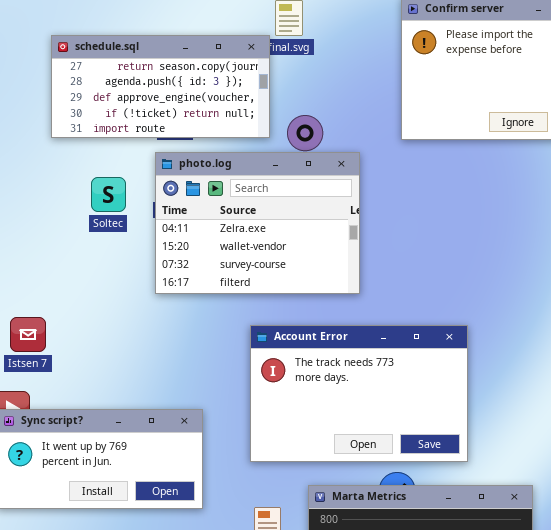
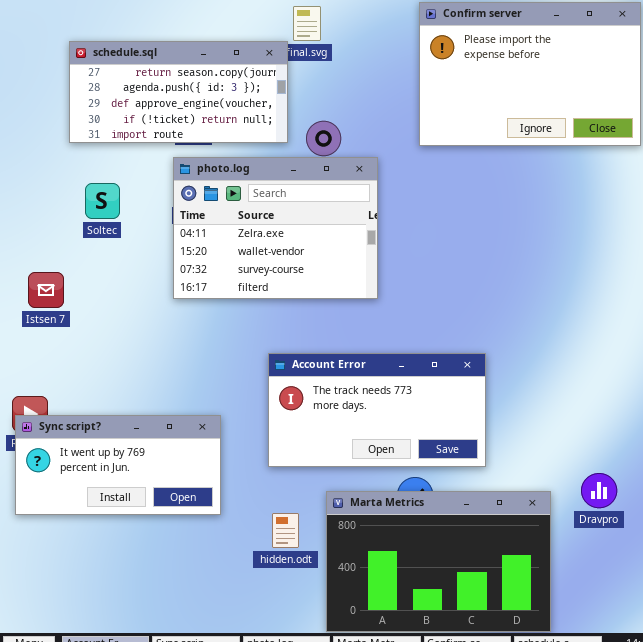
Soltec: [91,177,126,212] -> [85,183,120,219], moved
Istsen 7: [10,317,46,352] -> [28,272,64,308], moved
Account Error: [250,325,468,462] -> [268,353,486,467], resized

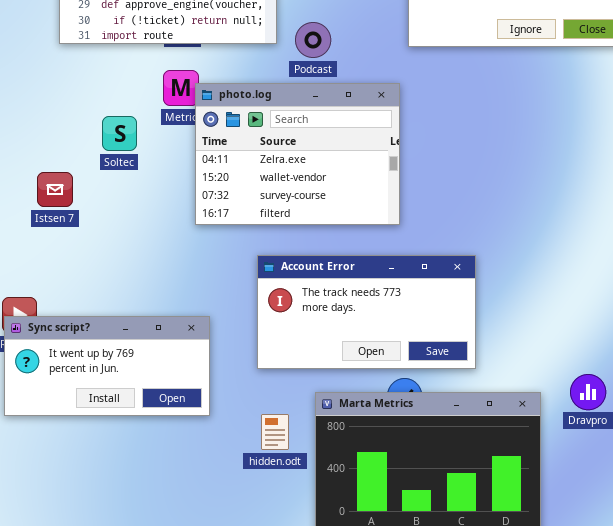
photo.log: [173,157,378,299] -> [195,83,400,225], moved
Soltec: [85,183,120,219] -> [102,116,137,151], moved
Istsen 7: [28,272,64,308] -> [37,172,73,207], moved

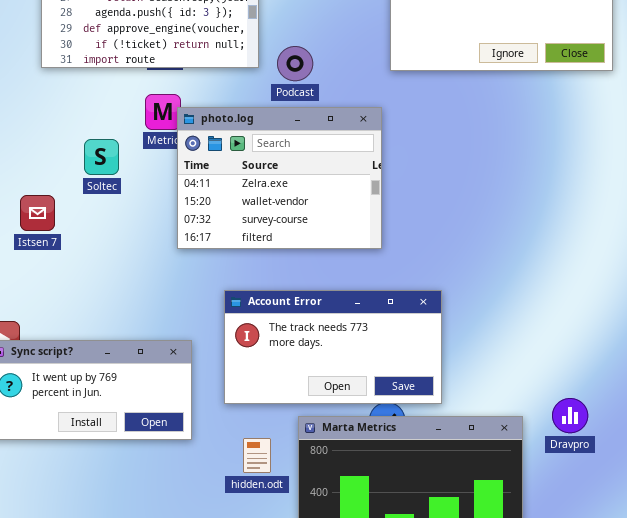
Account Error: [257,255,476,369] -> [224,290,442,404], moved

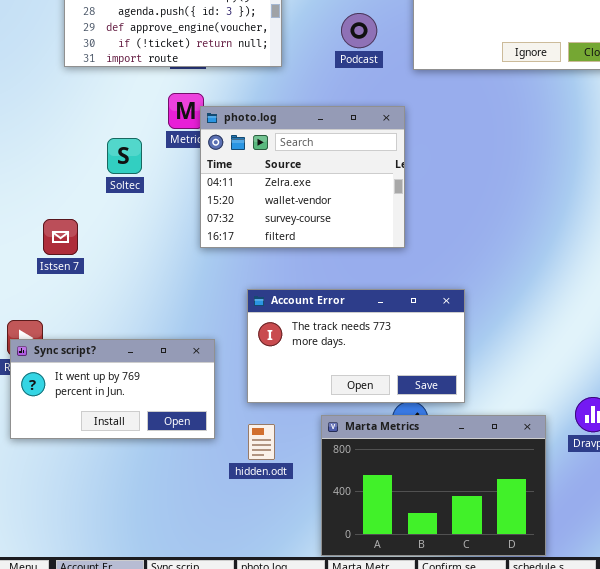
Podcast: [277,46,313,81] -> [341,13,377,48], moved
Istsen 7: [20,195,55,231] -> [43,219,78,255], moved
hidden.odt: [243,438,271,473] -> [248,424,275,460], moved

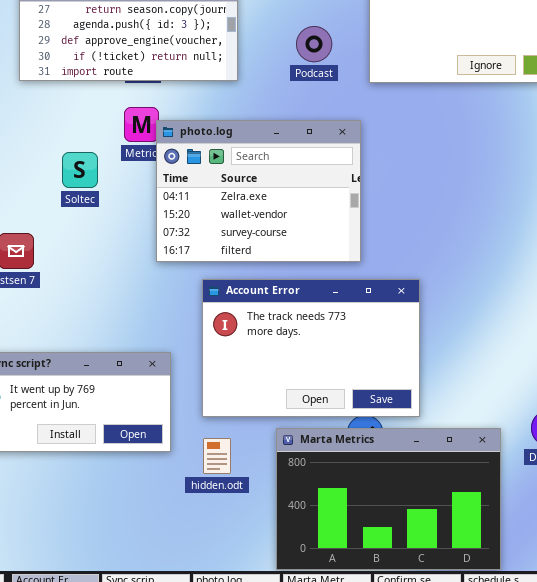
Account Error: [247,289,465,403] -> [202,279,420,417], resized

